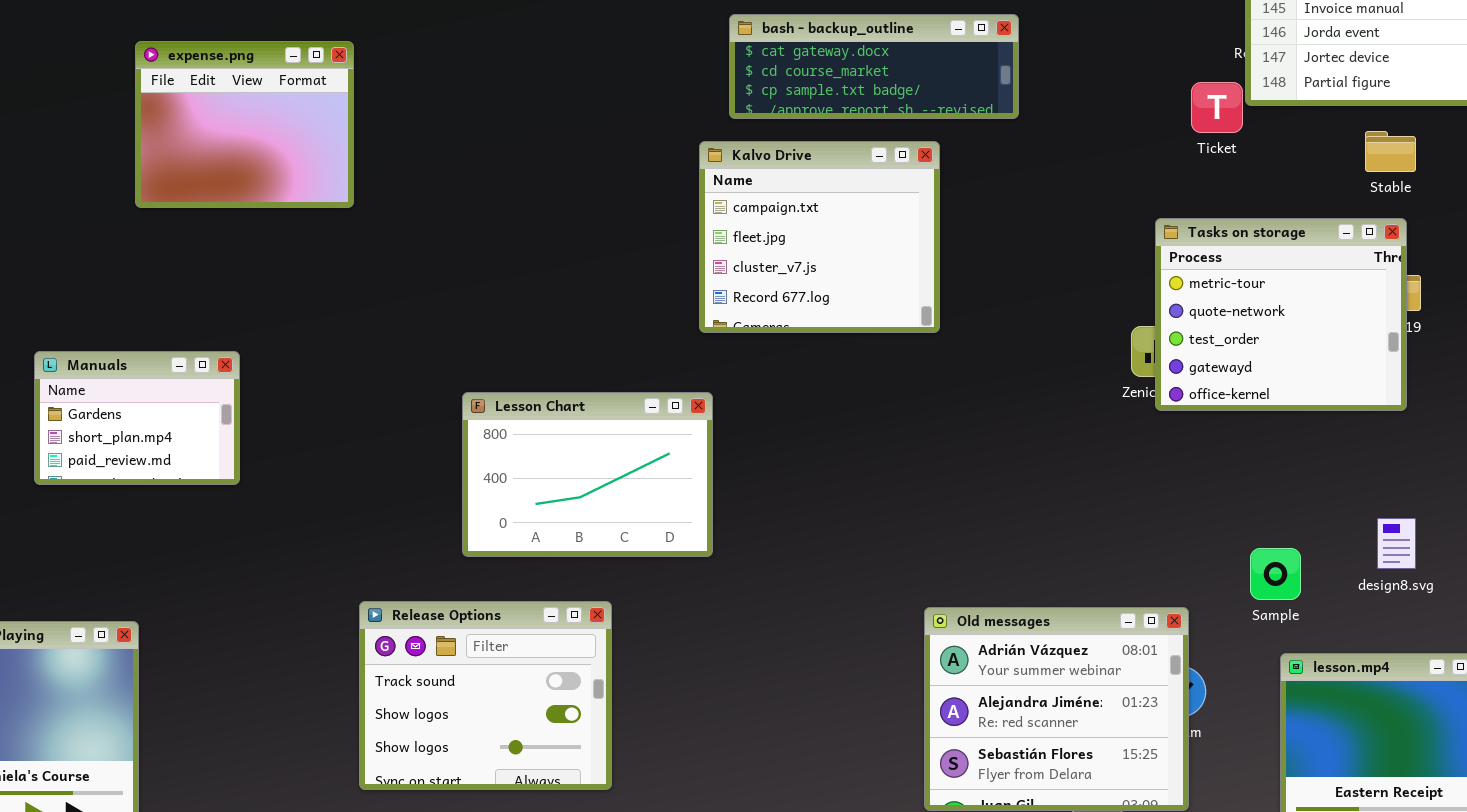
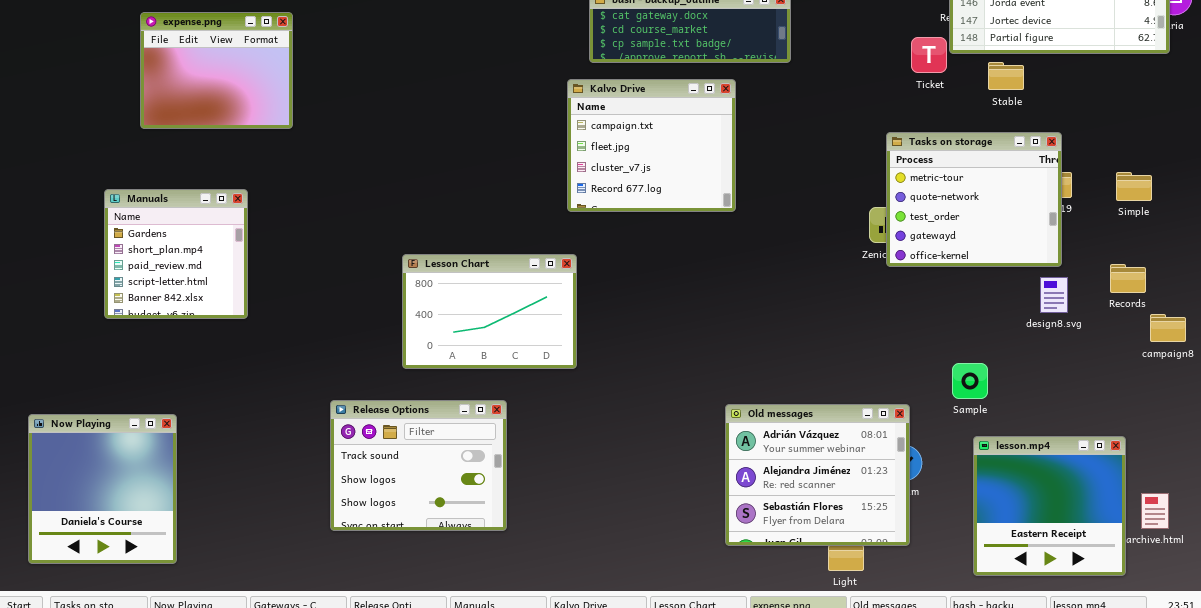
expense.png: [135,41,354,208] -> [140,12,293,129], moved
Stable: [1365,131,1416,172] -> [988,62,1024,90], moved
Manuals: [34,351,240,485] -> [104,189,248,319], resized
design8.svg: [1377,518,1416,569] -> [1040,277,1068,313], moved

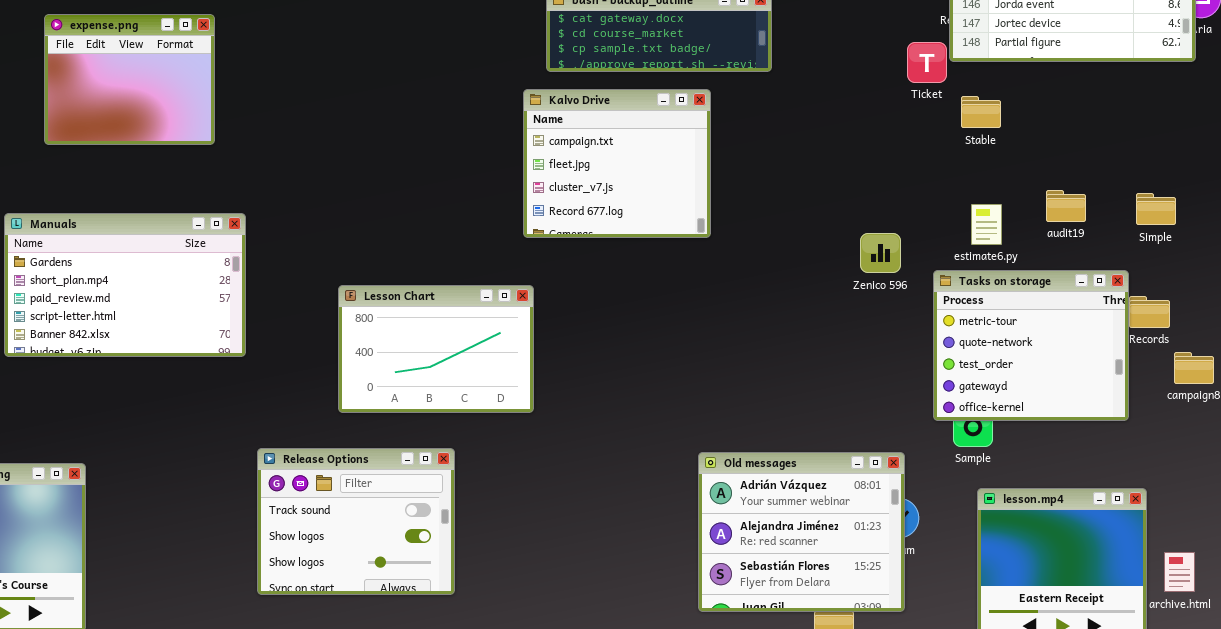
Stable: [988,62,1024,90] -> [961,96,1001,128], moved
Tasks on storage: [886,132,1062,267] -> [933,270,1129,421], moved
Manuals: [104,189,248,319] -> [4,213,246,357], resized

